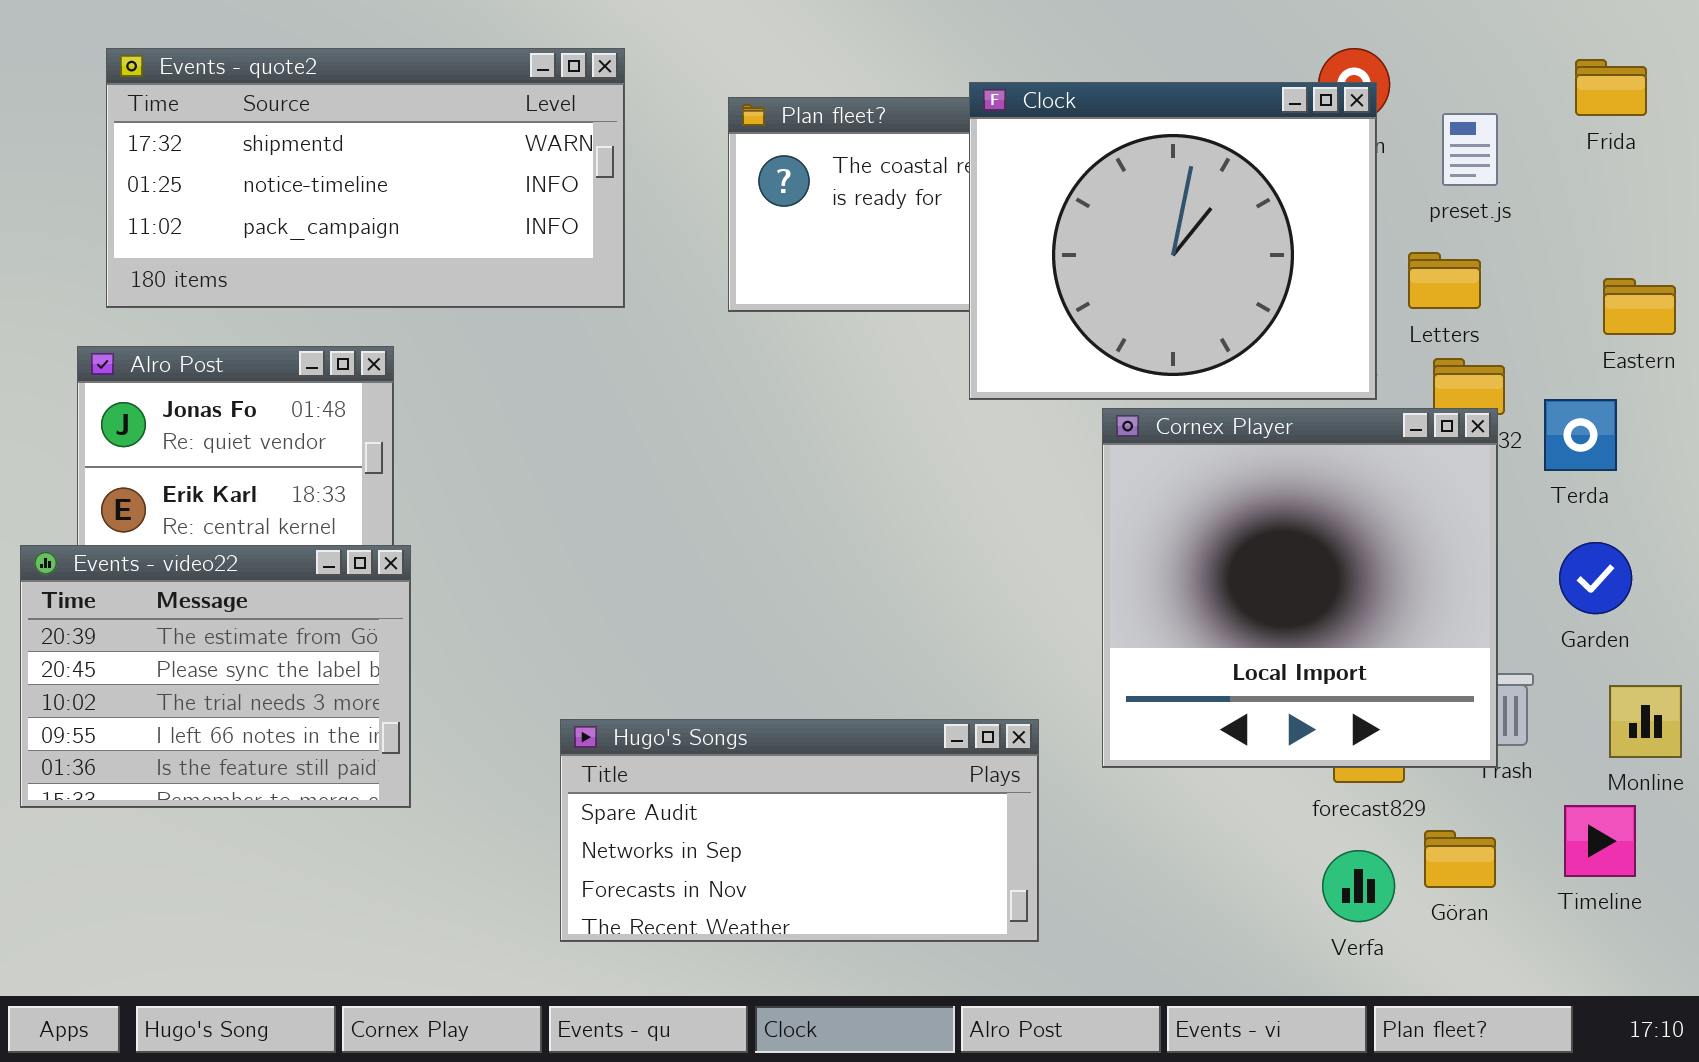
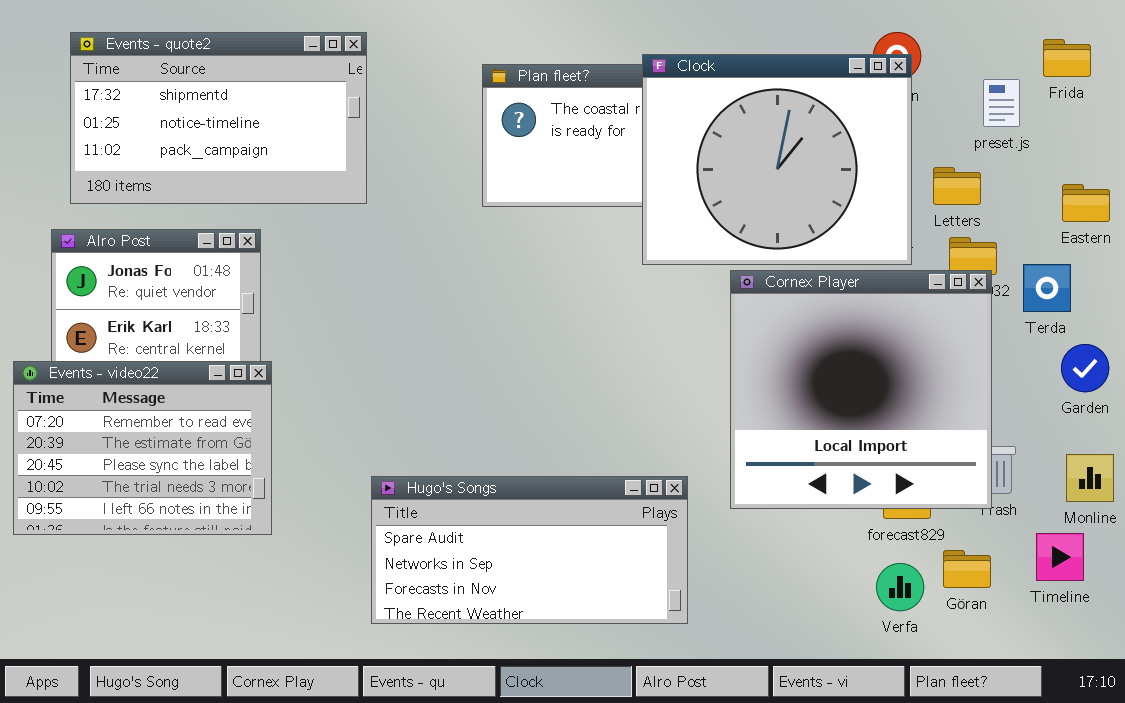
Events - quote2: [106,48,625,308] -> [70,32,367,204], resized
preset.js: [1442,113,1498,186] -> [983,79,1020,127], moved
Garden: [1559,542,1632,614] -> [1061,344,1109,392], moved
Events - video22: [20,545,411,808] -> [13,361,272,535], scrolled up 1 row

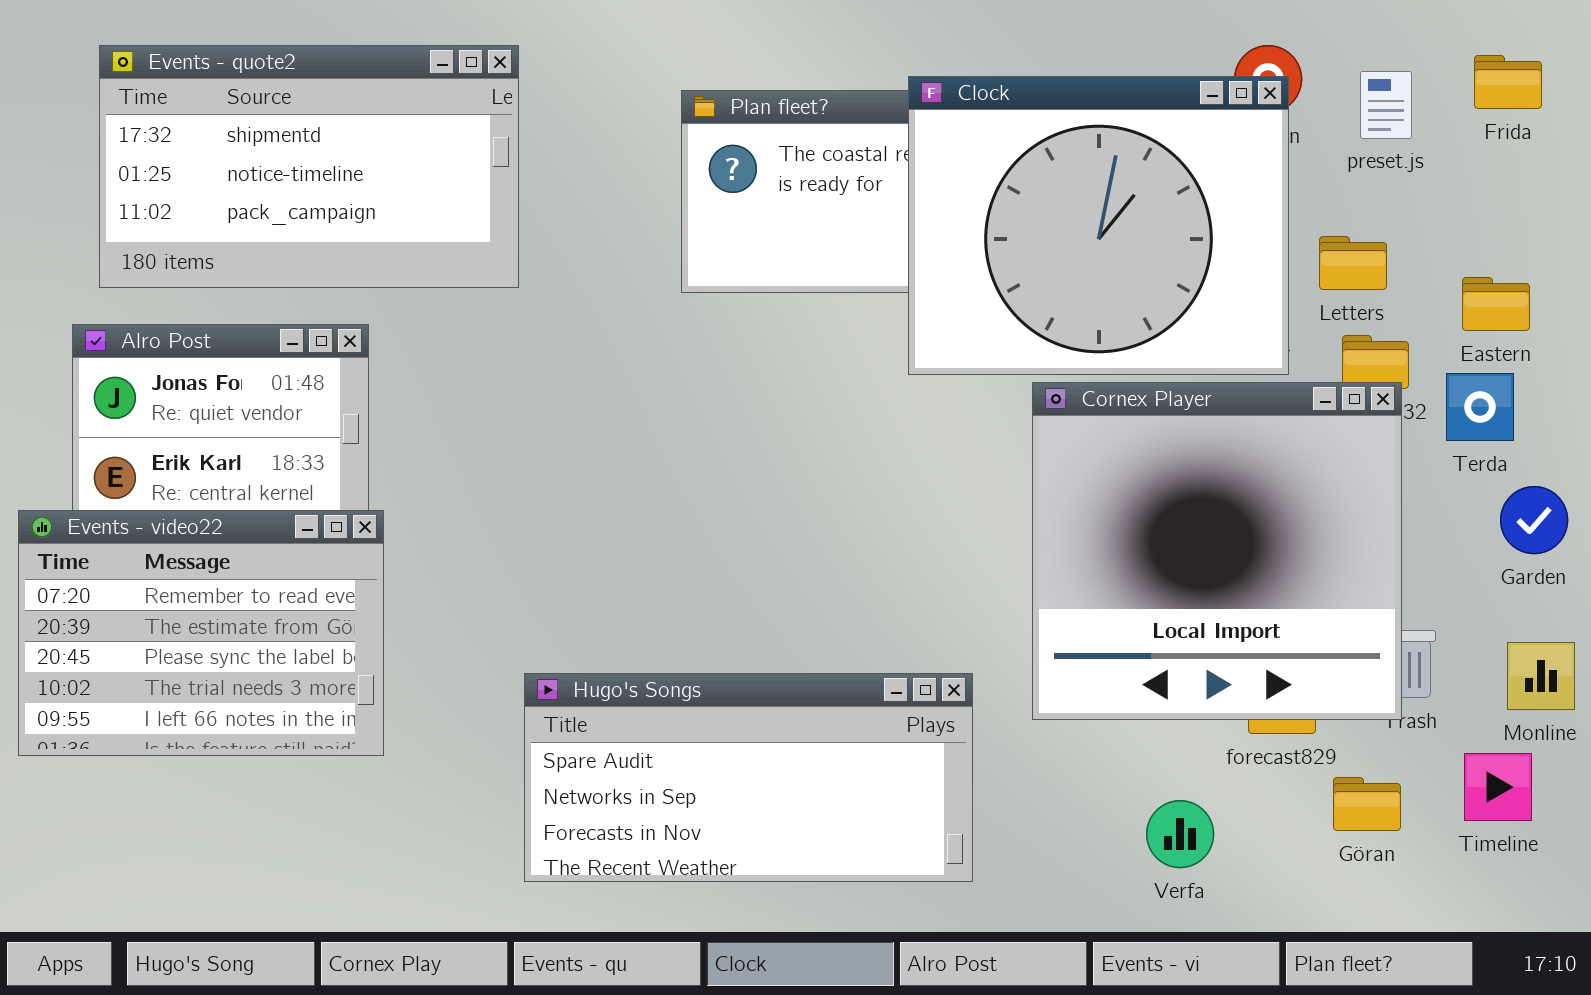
preset.js: [983,79,1020,127] -> [1360,71,1412,139], moved
Eastern: [1062,184,1110,222] -> [1462,277,1530,331], moved
Verfa: [876,563,924,611] -> [1146,800,1214,868], moved

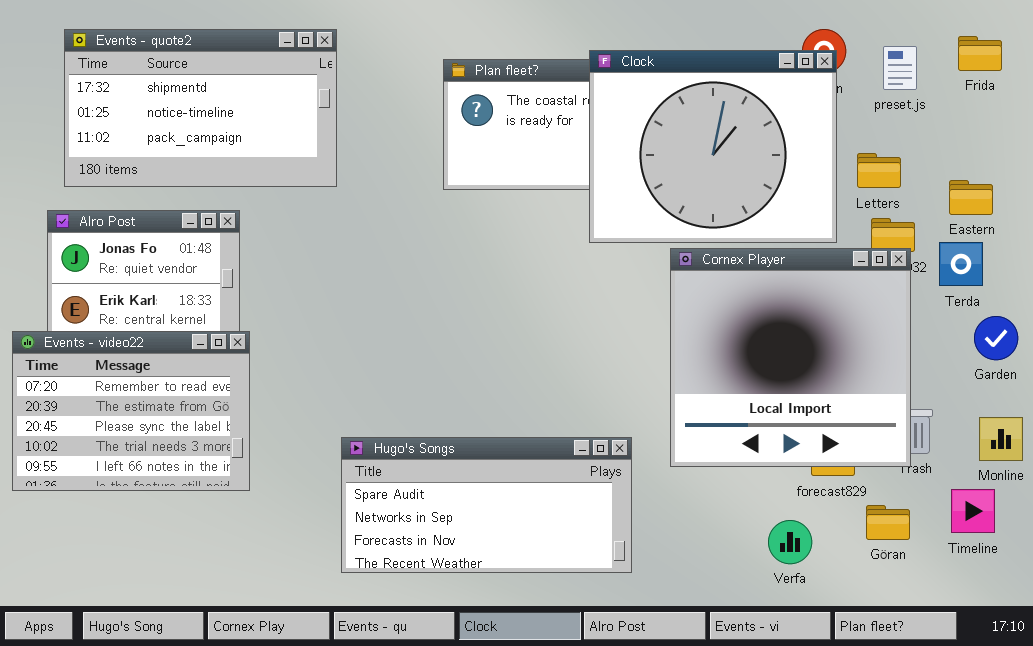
Verfa: [1146,800,1214,868] -> [768,520,812,564], moved

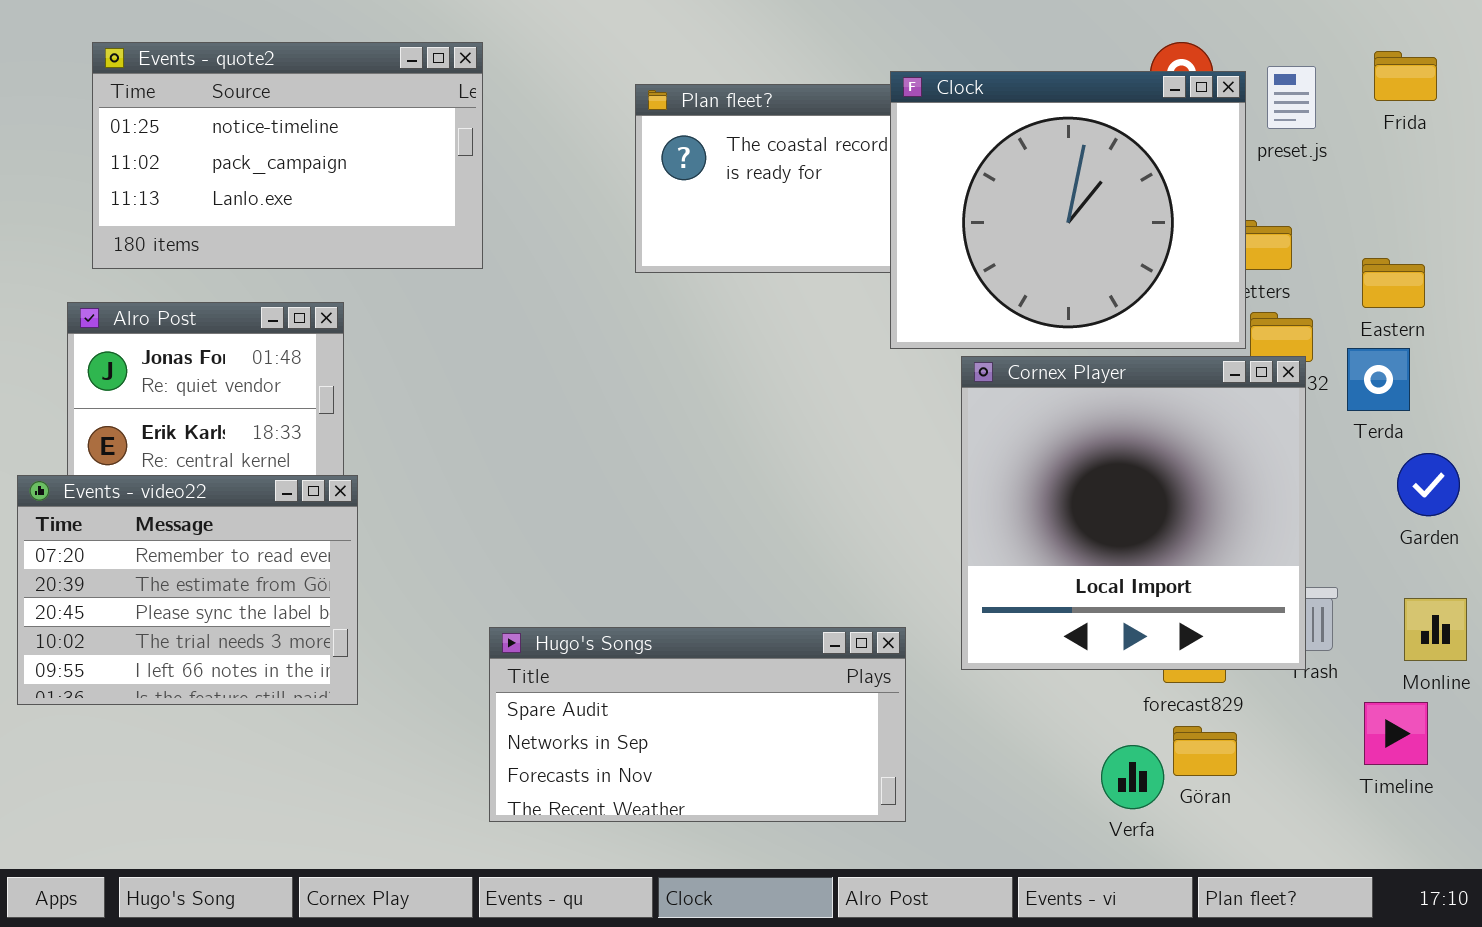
Events - quote2: [64,29,337,187] -> [92,42,483,269], scrolled down 1 row
Clock: [589,50,837,243] -> [890,71,1246,349], moved
Göran: [866,505,910,540] -> [1173,726,1237,776], moved

